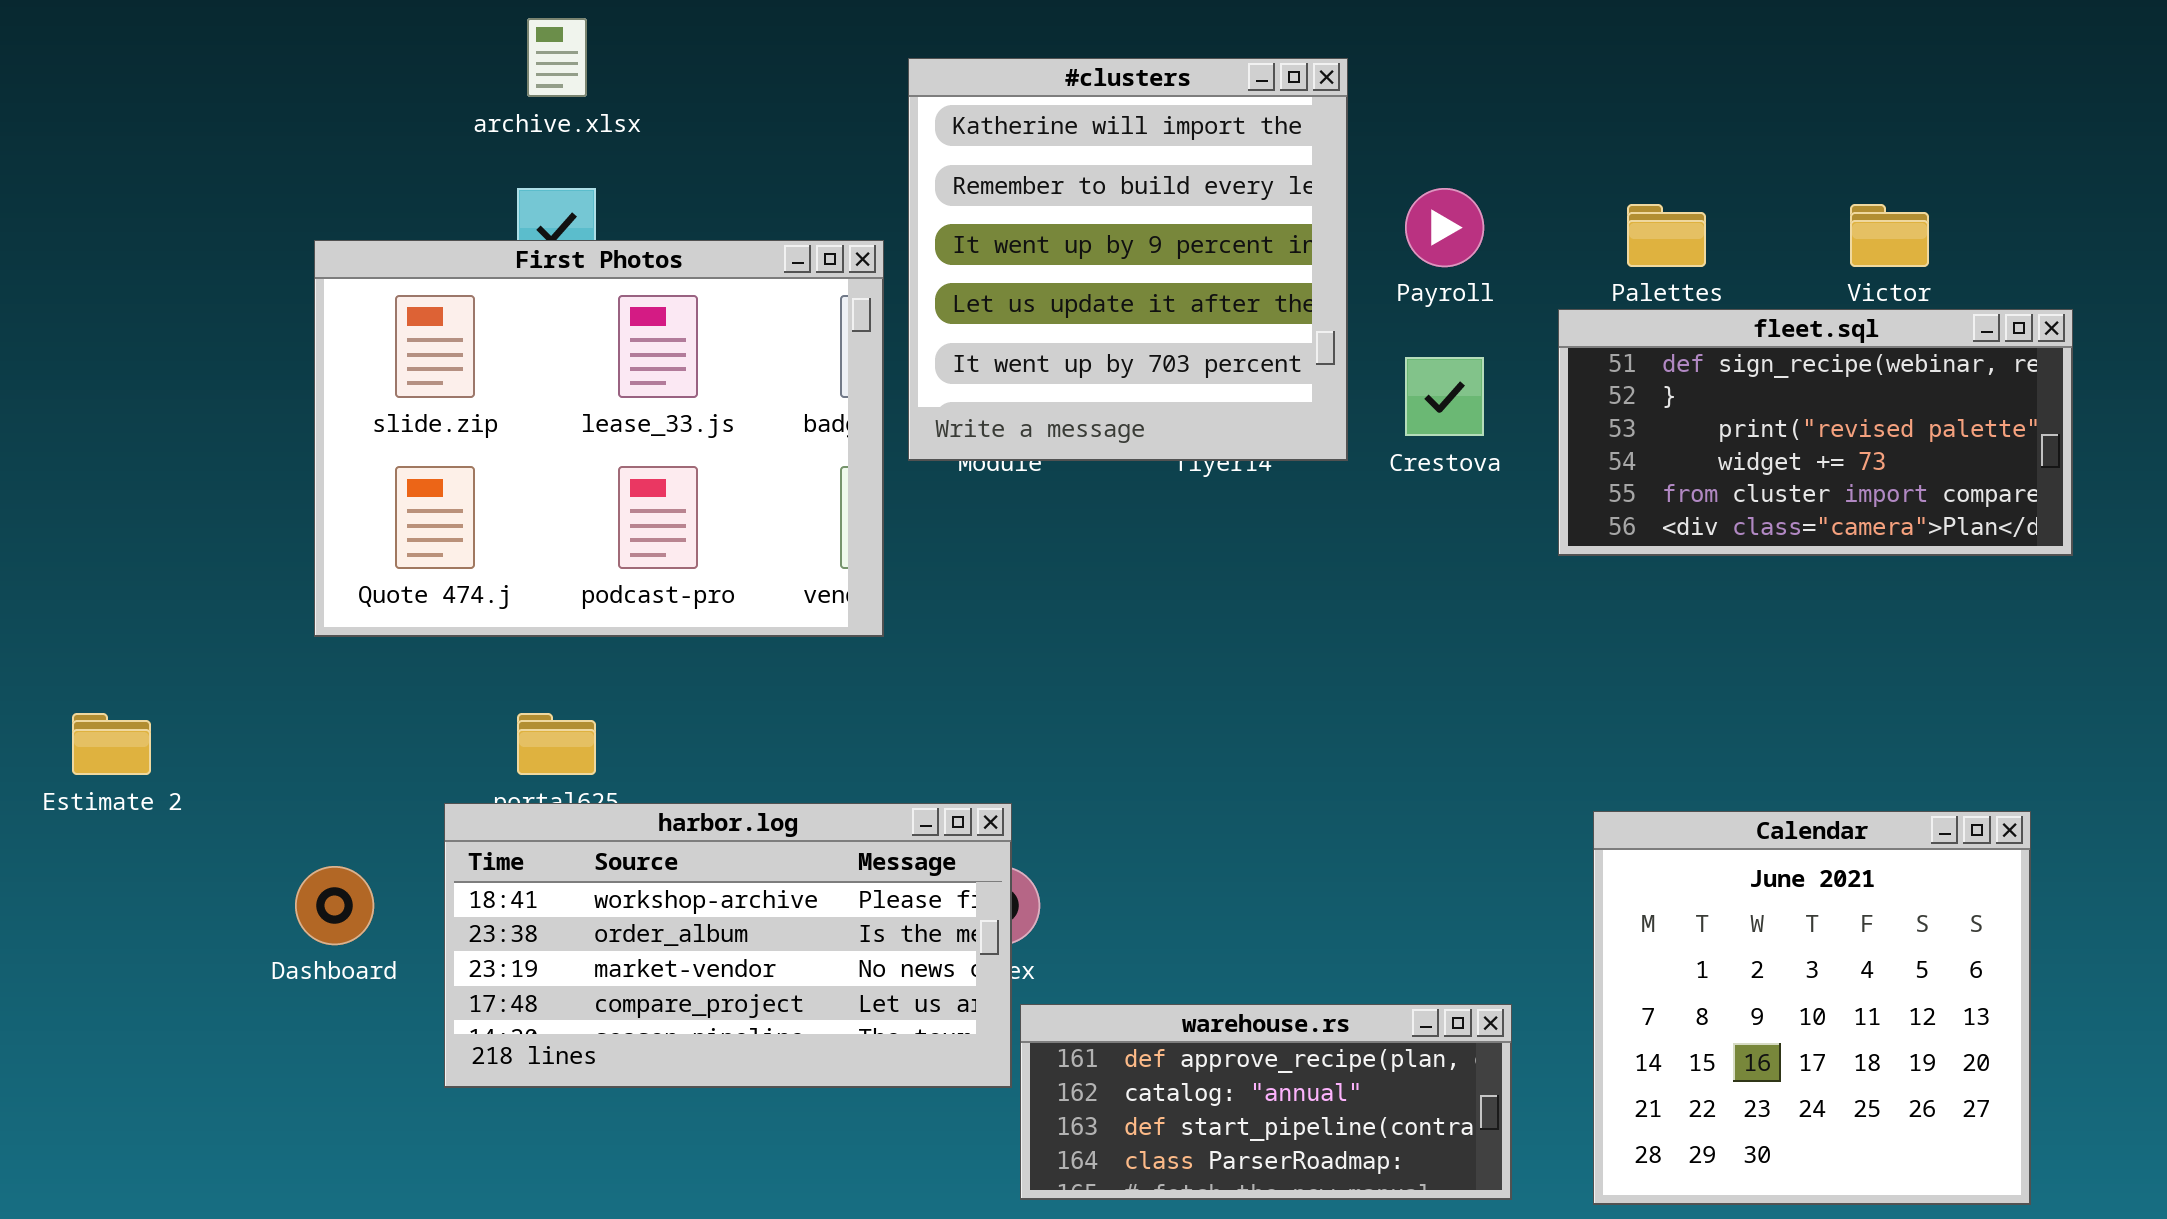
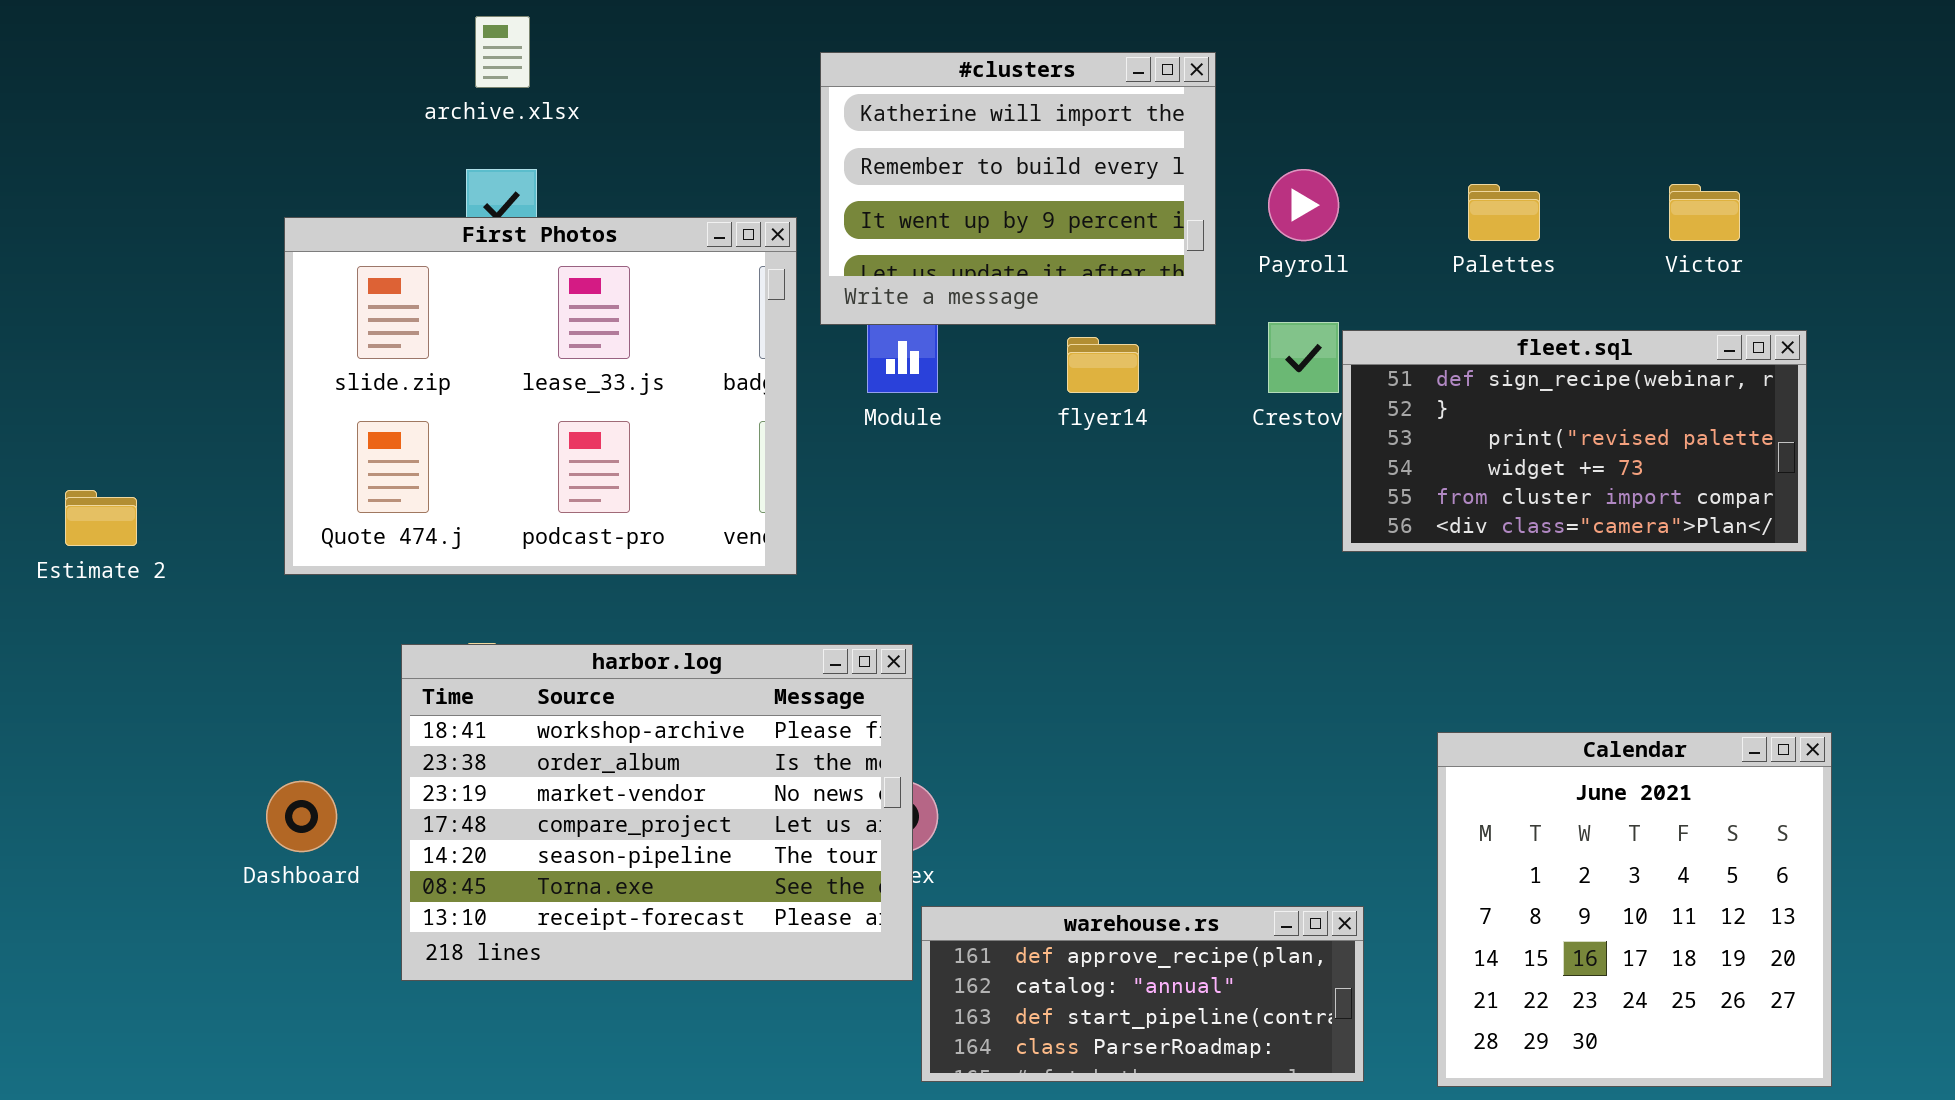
#clusters: [908,58,1348,461] -> [820,52,1216,325], resized
fleet.sql: [1558,309,2073,556] -> [1342,330,1807,552], moved
Estimate 2: [72,713,151,775] -> [65,490,137,546], moved
harbor.log: [444,803,1012,1088] -> [401,644,913,981], resized

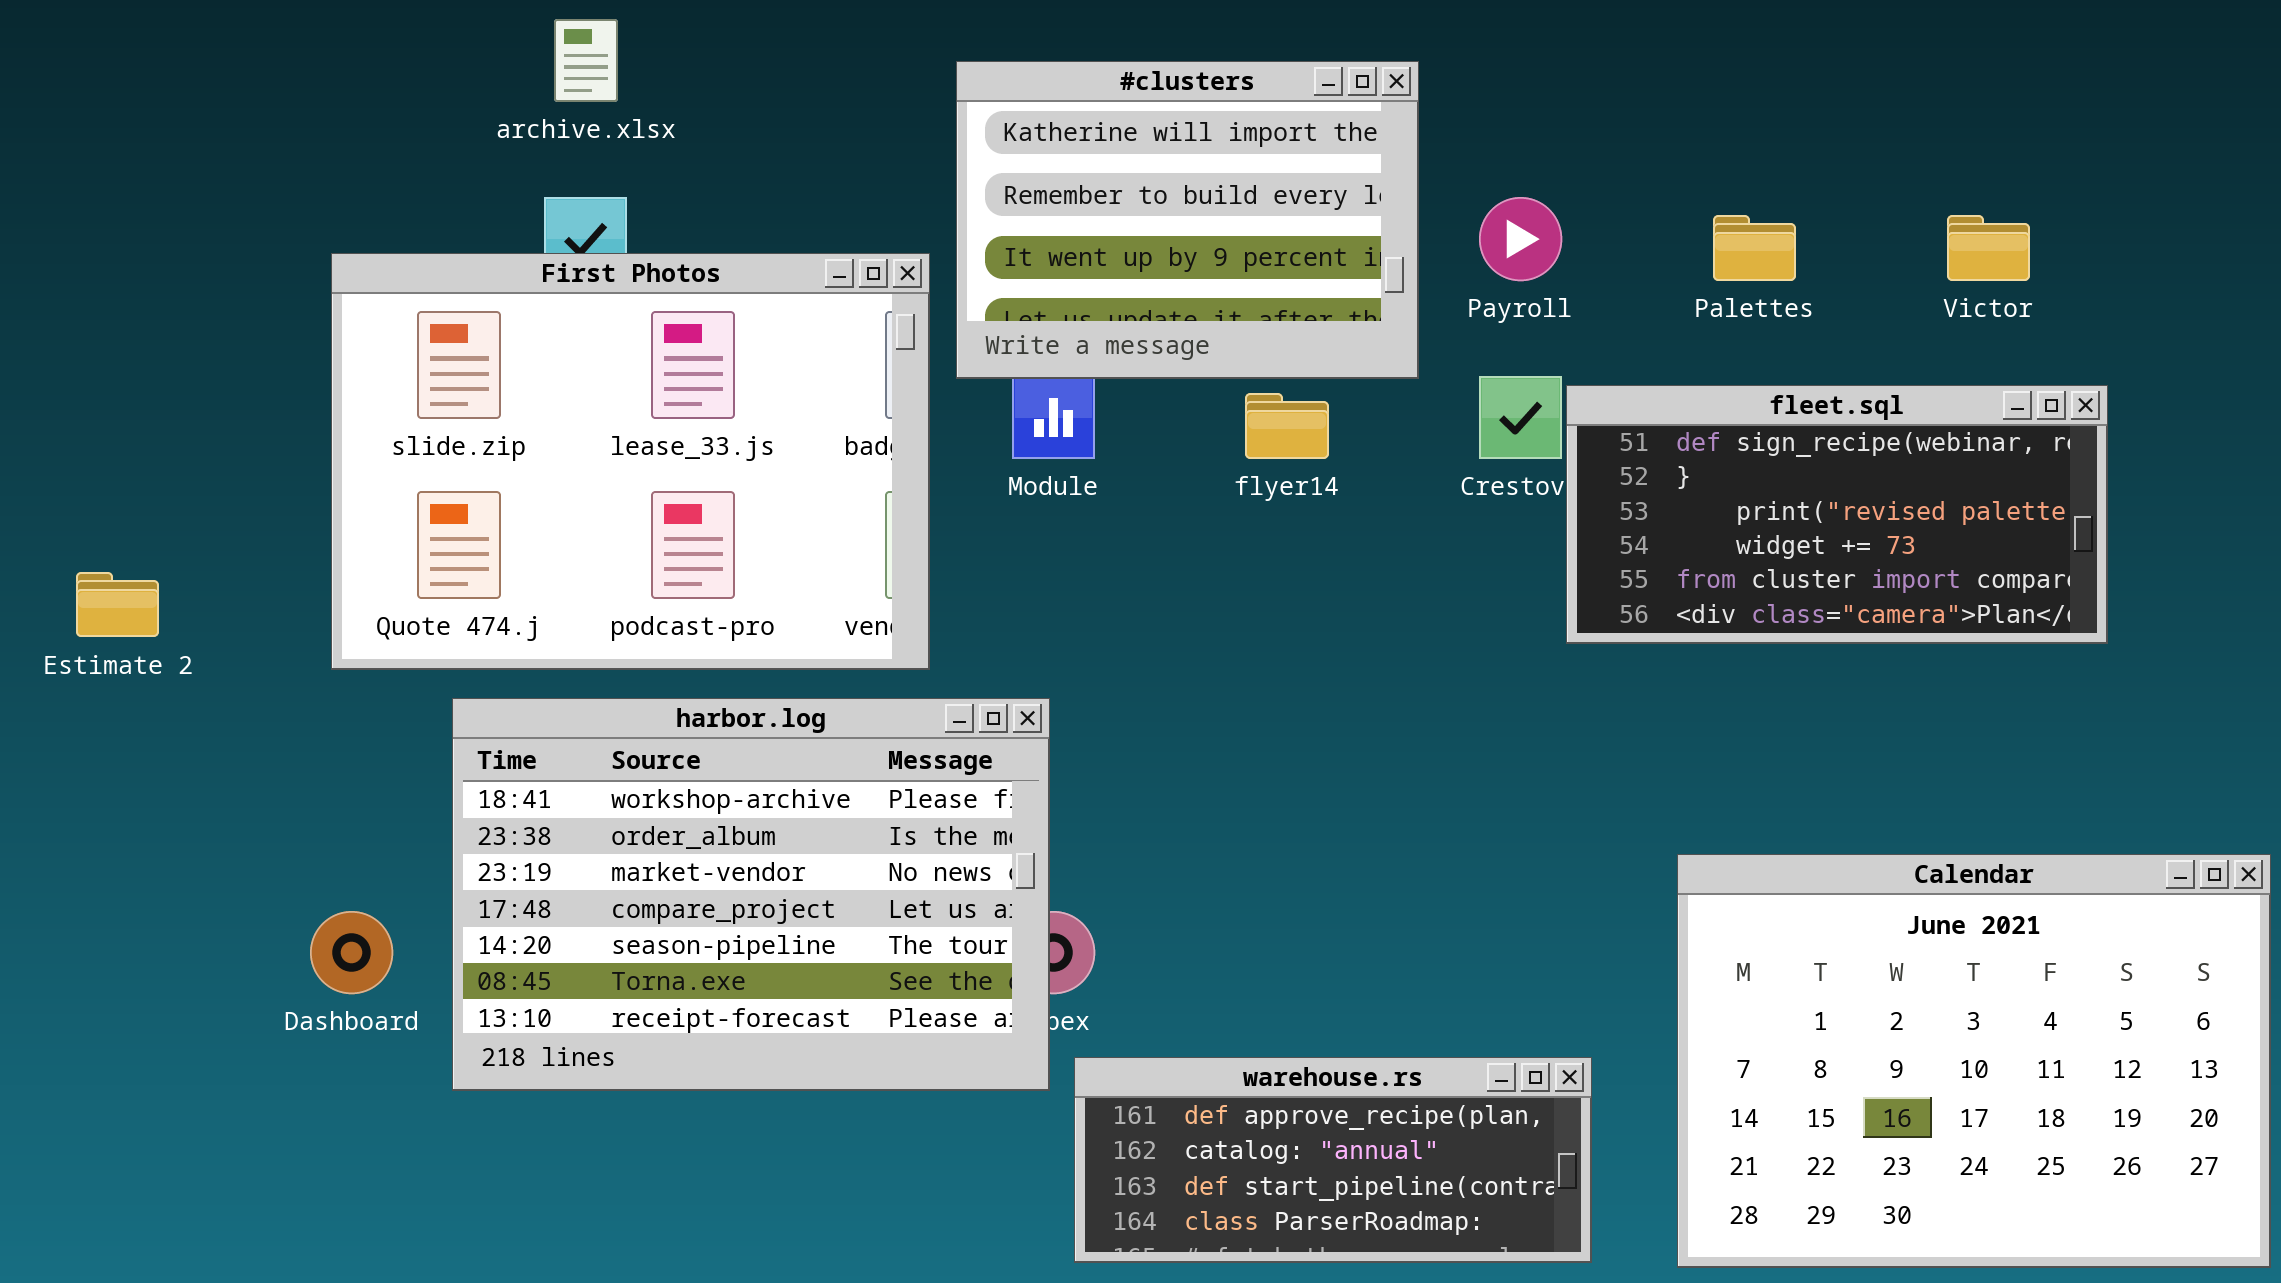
harbor.log: [401,644,913,981] -> [452,698,1050,1091], moved
Calendar: [1437,732,1832,1087] -> [1677,854,2271,1268], resized

